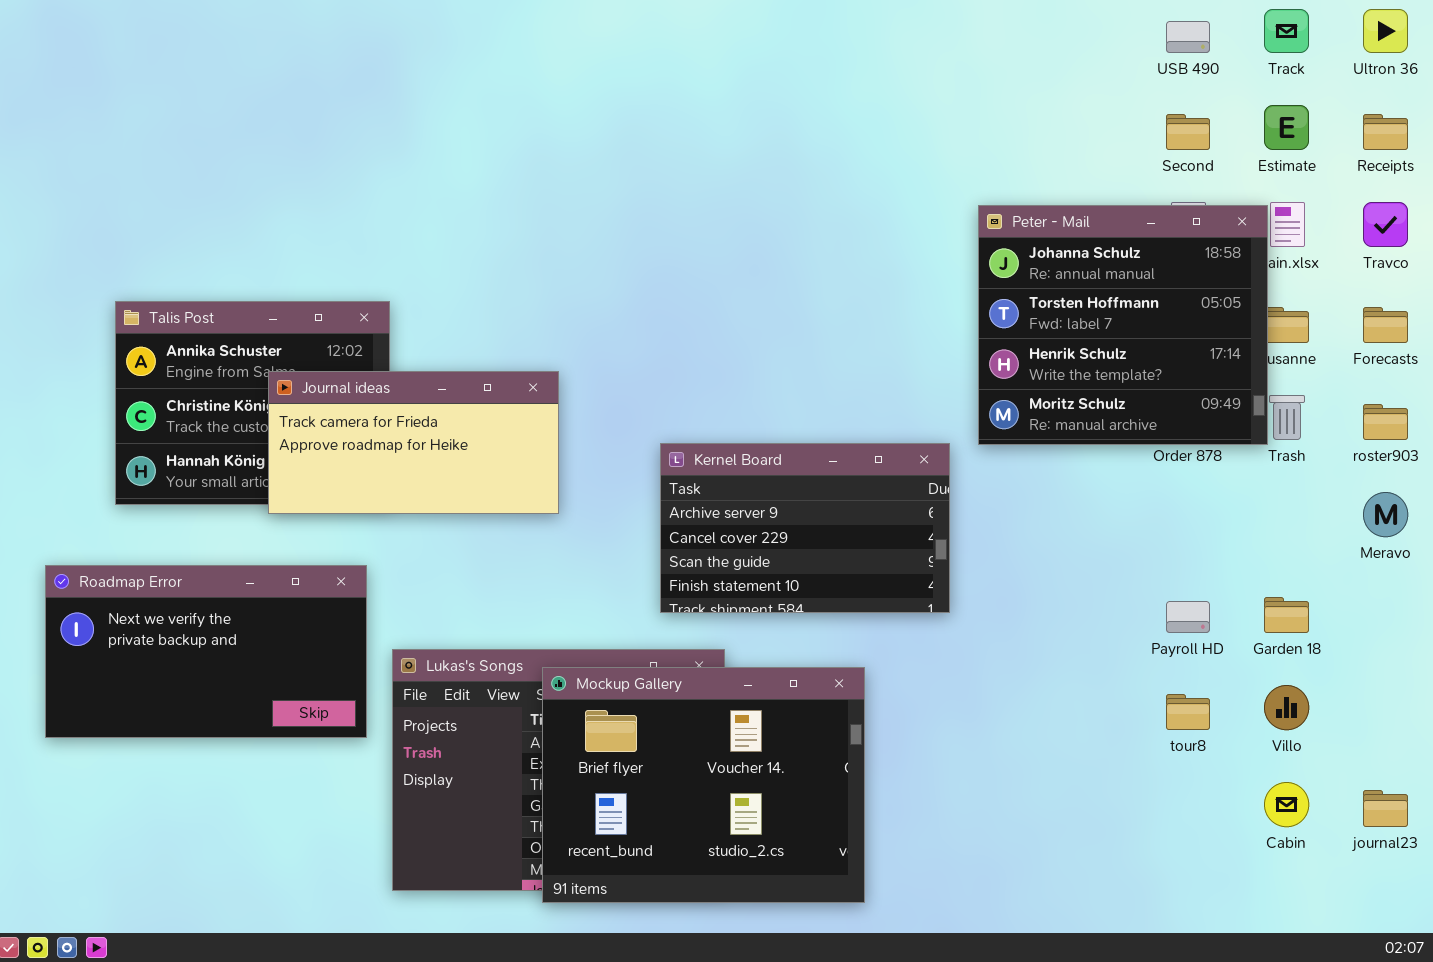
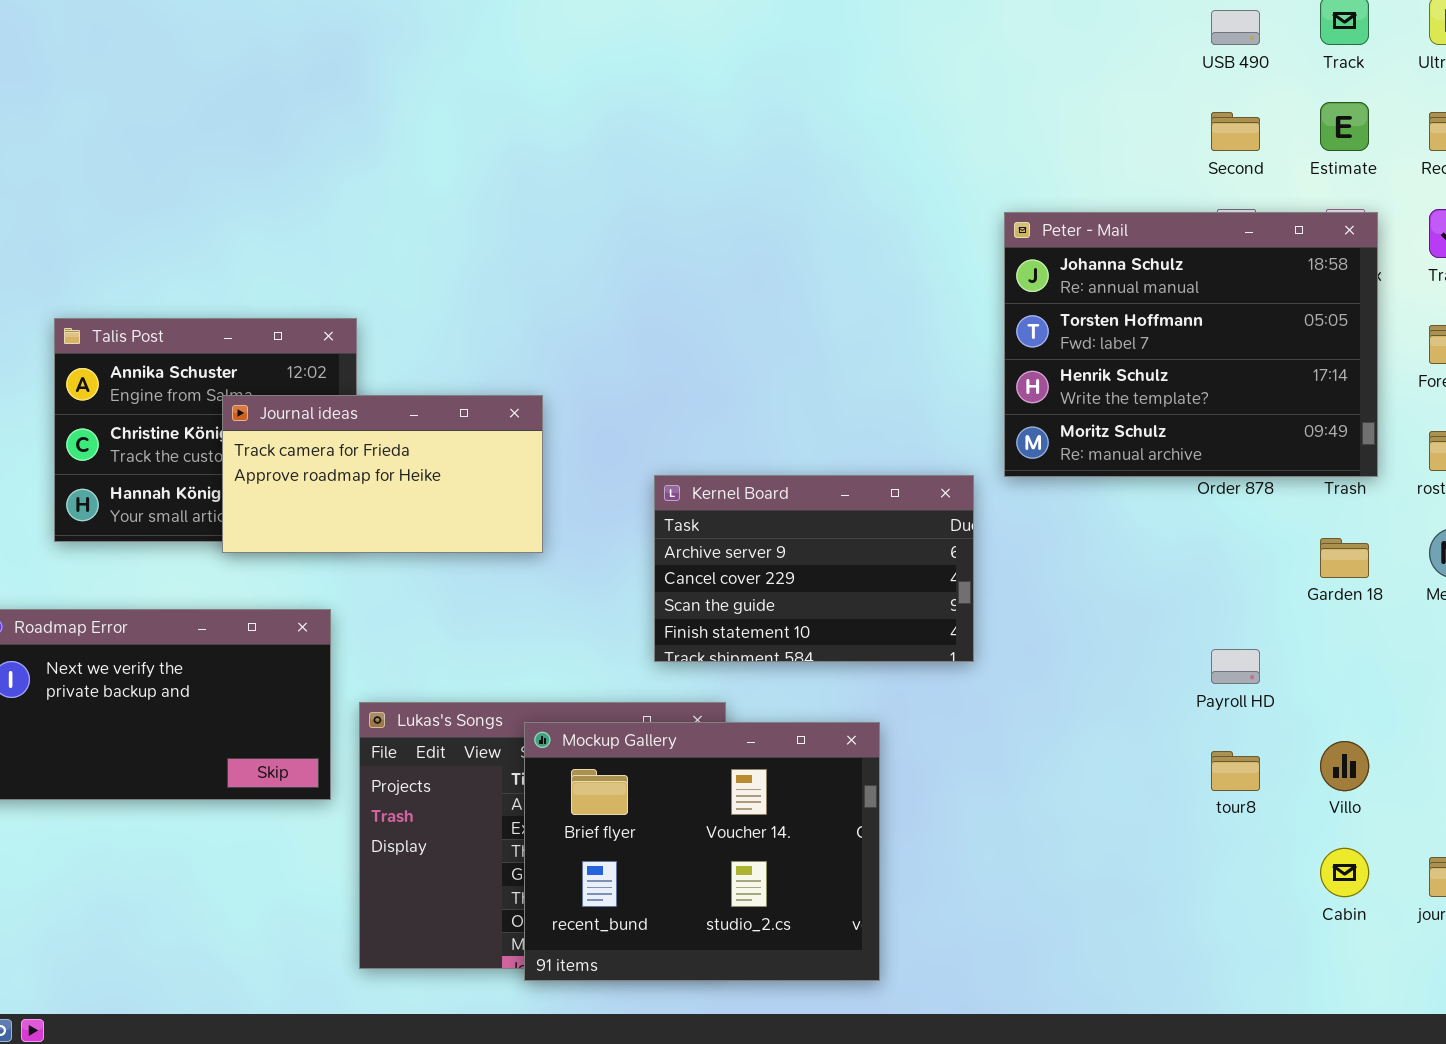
Peter - Mail: [978,205,1268,445] -> [1004,212,1378,477], resized
Garden 18: [1264,597,1309,633] -> [1320,538,1369,578], moved

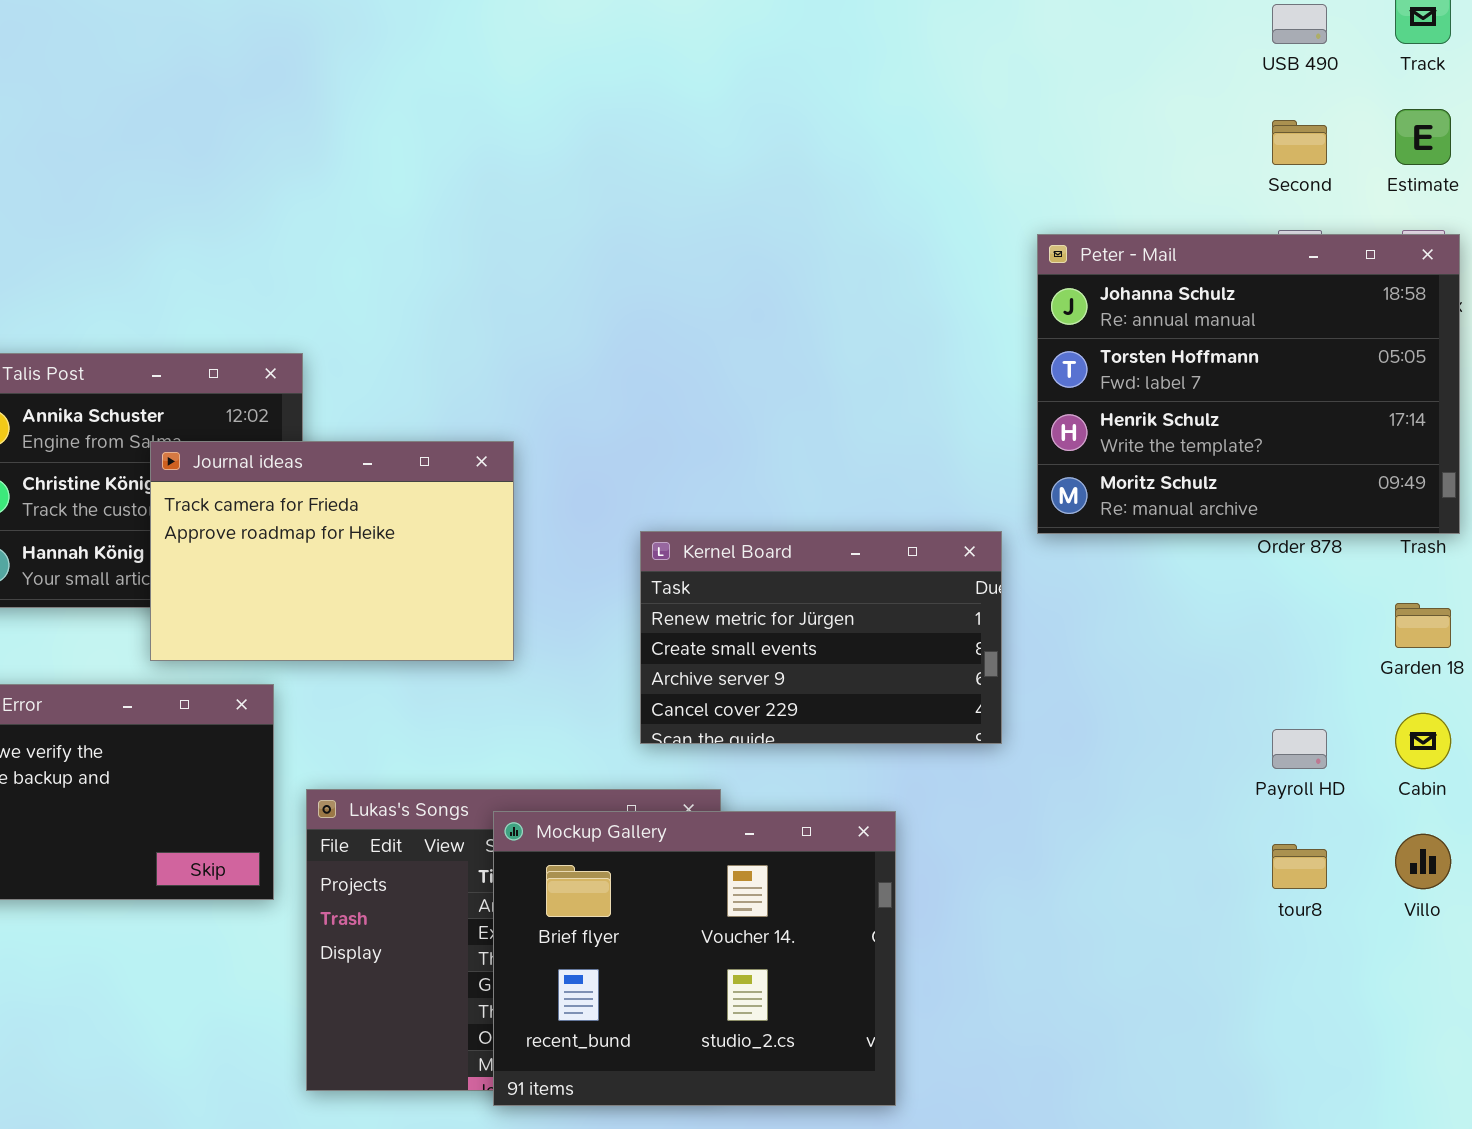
Journal ideas: [222,395,543,553] -> [150,441,514,661], resized
Kernel Board: [654,475,974,662] -> [640,531,1002,744], scrolled up 2 rows
Cabin: [1320,848,1369,897] -> [1395,713,1451,769], moved

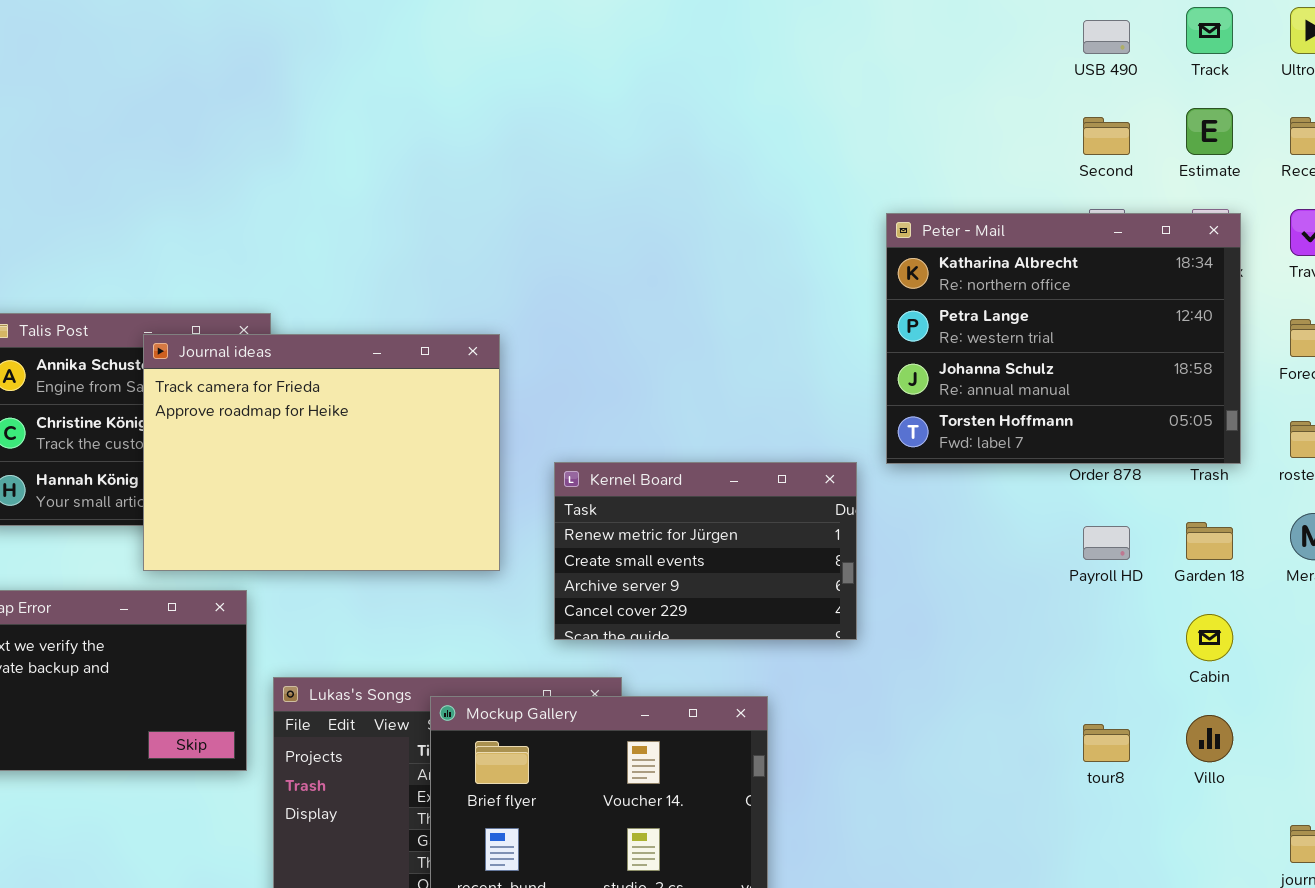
Peter - Mail: [1037,234,1460,534] -> [886,213,1241,464], scrolled up 2 rows
Journal ideas: [150,441,514,661] -> [143,334,500,571], resized
Payroll HD: [1272,729,1327,769] -> [1083,526,1130,560], moved

